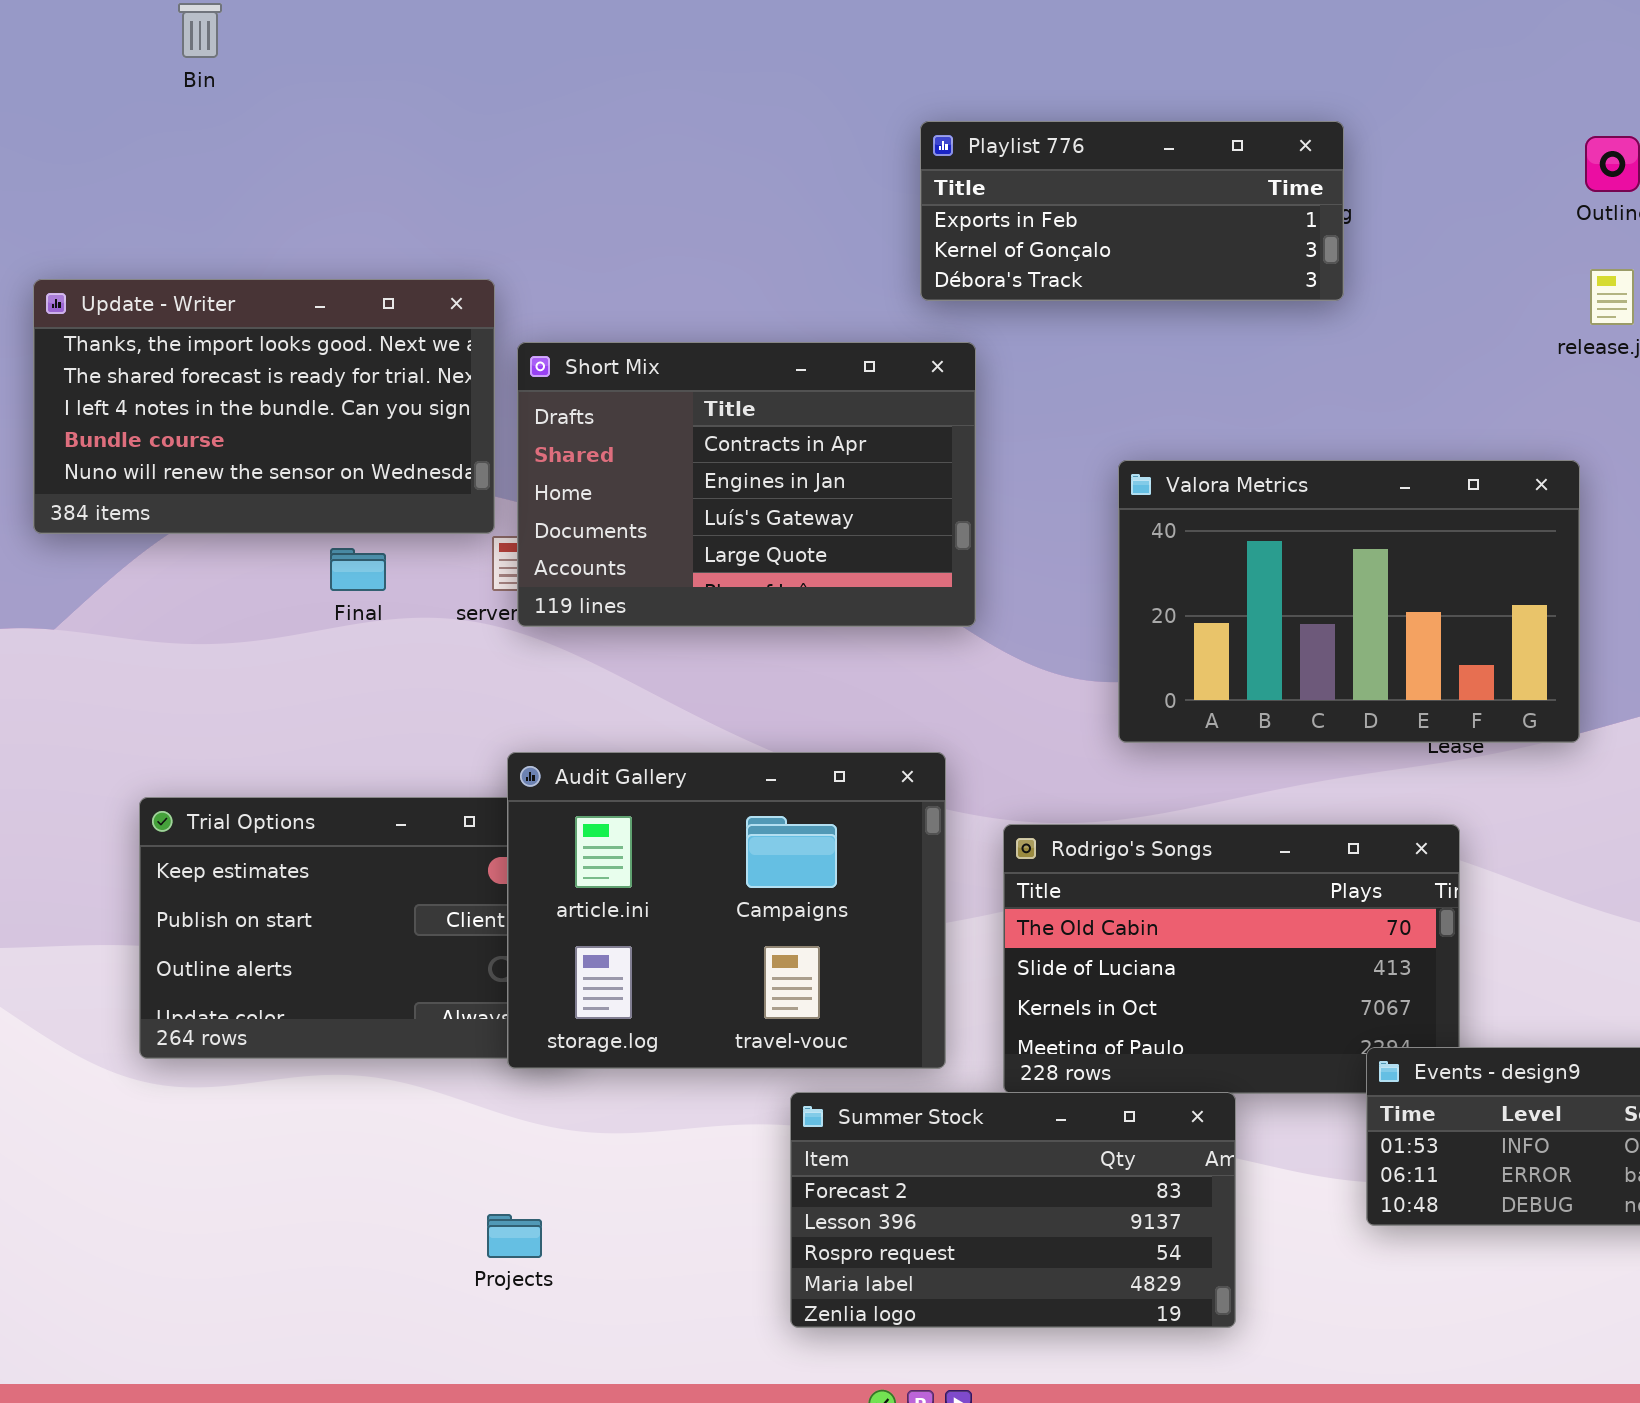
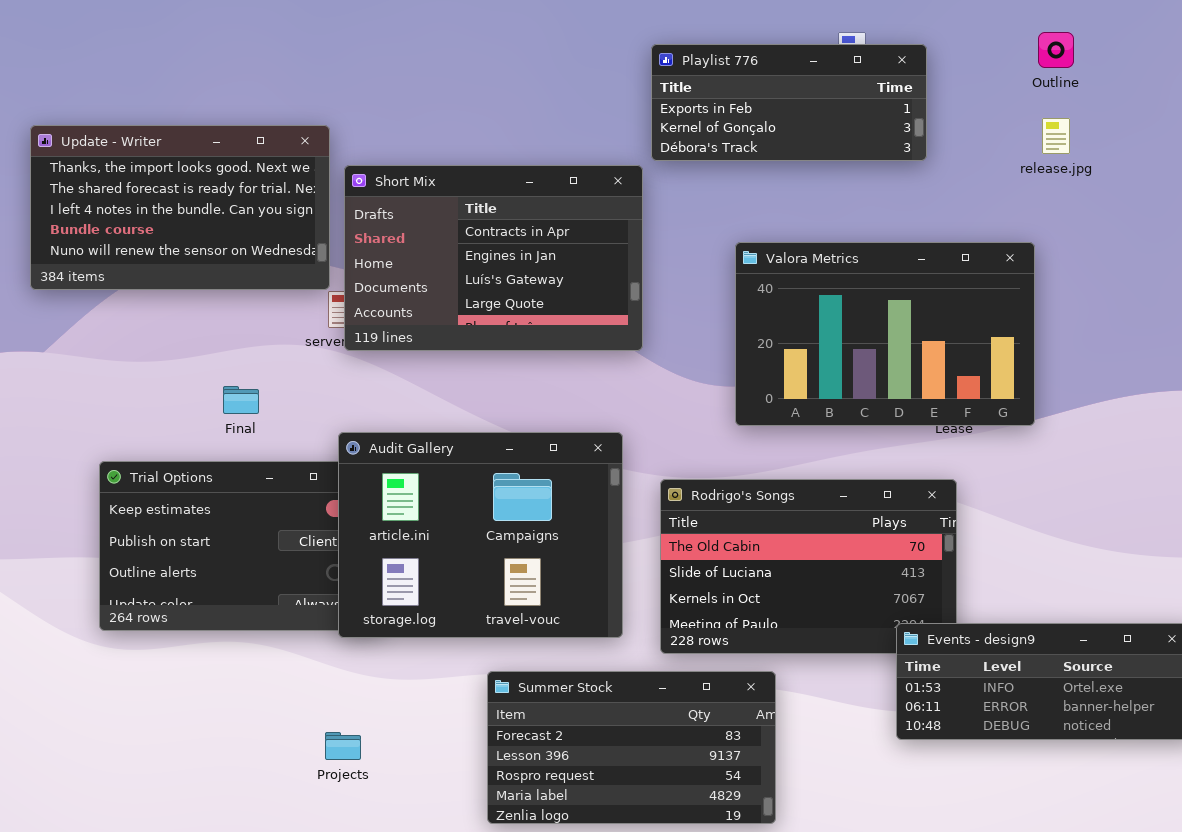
Playlist 776: [920,121,1344,301] -> [651,44,927,161], moved
Final: [330,548,386,591] -> [223,386,259,414], moved
Summer Stock: [790,1092,1236,1328] -> [487,671,776,824], moved

